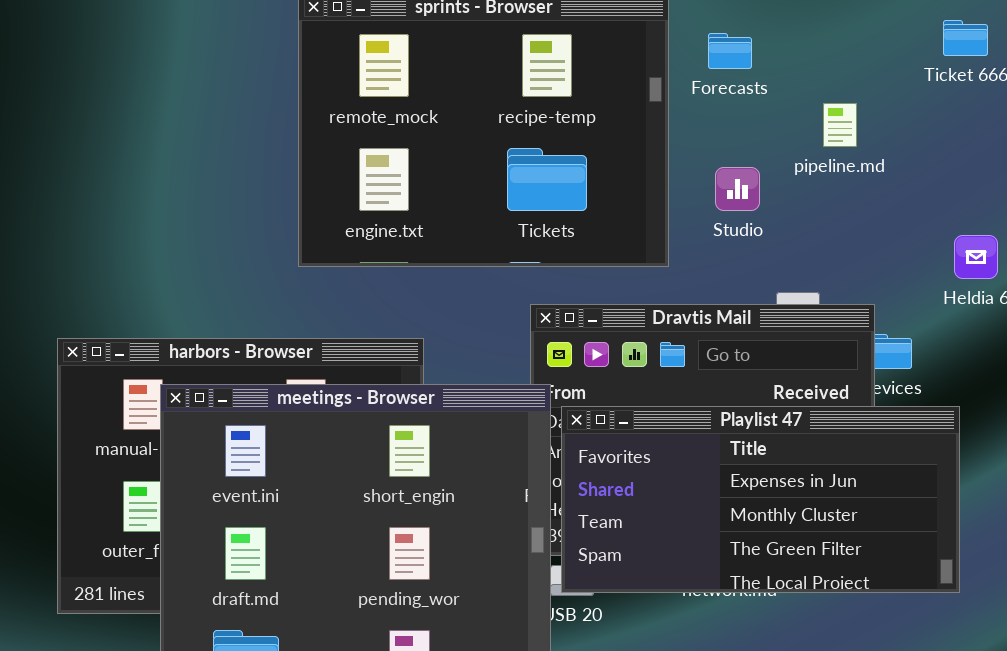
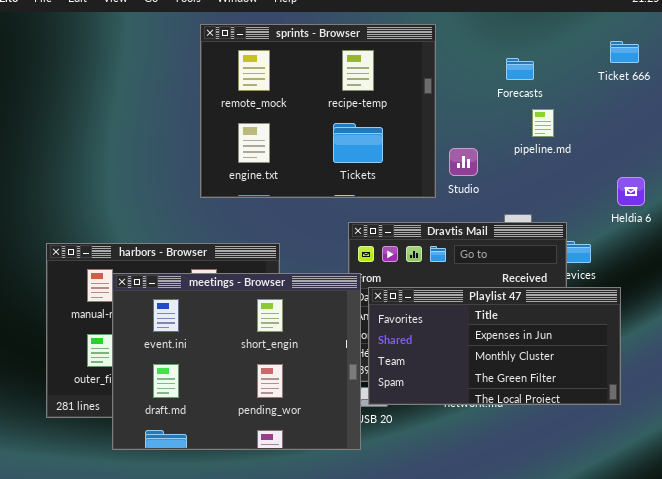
Forecasts: [708,33,752,69] -> [506,58,534,80], moved
pipeline.md: [823,103,857,147] -> [532,109,554,137], moved
Studio: [715,167,760,211] -> [449,148,478,176], moved

